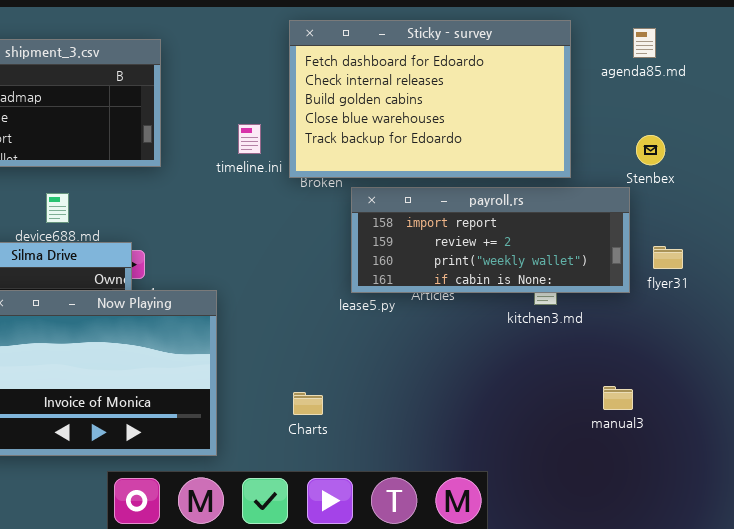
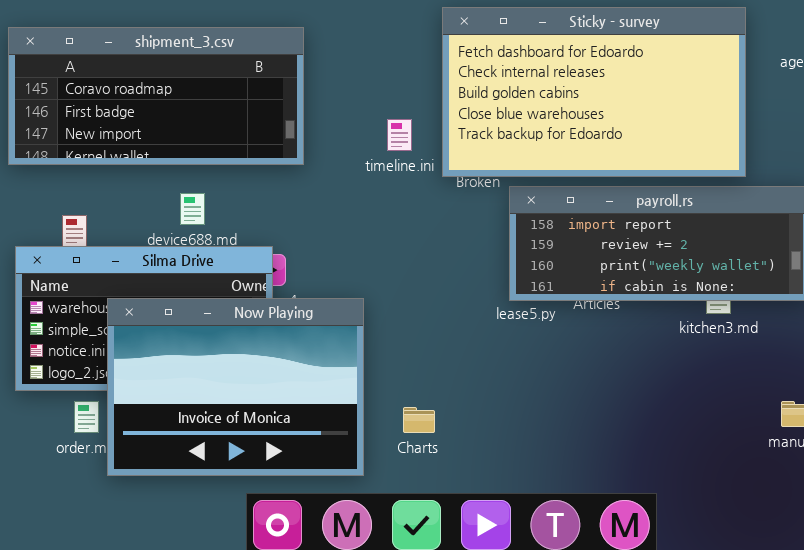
Charts: [293,392,323,415] -> [403,407,435,433], moved

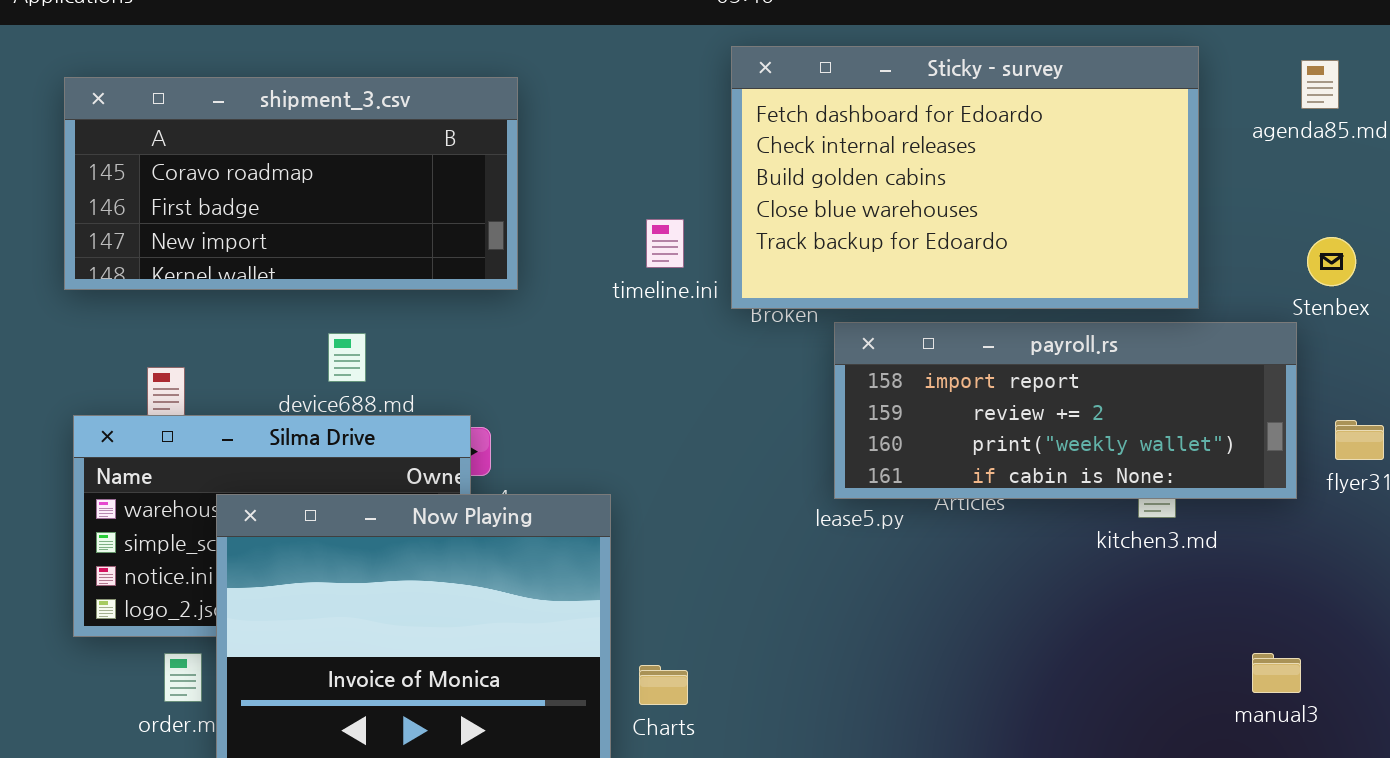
Charts: [403,407,435,433] -> [639,665,688,705], moved

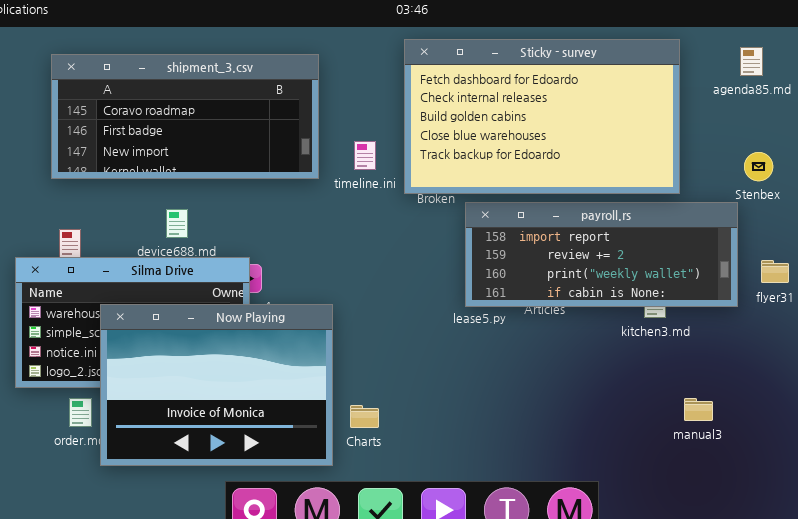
shipment_3.csv: [64,77,518,290] -> [51,54,319,179], moved
manual3: [1252,653,1301,693] -> [684,398,713,421], moved

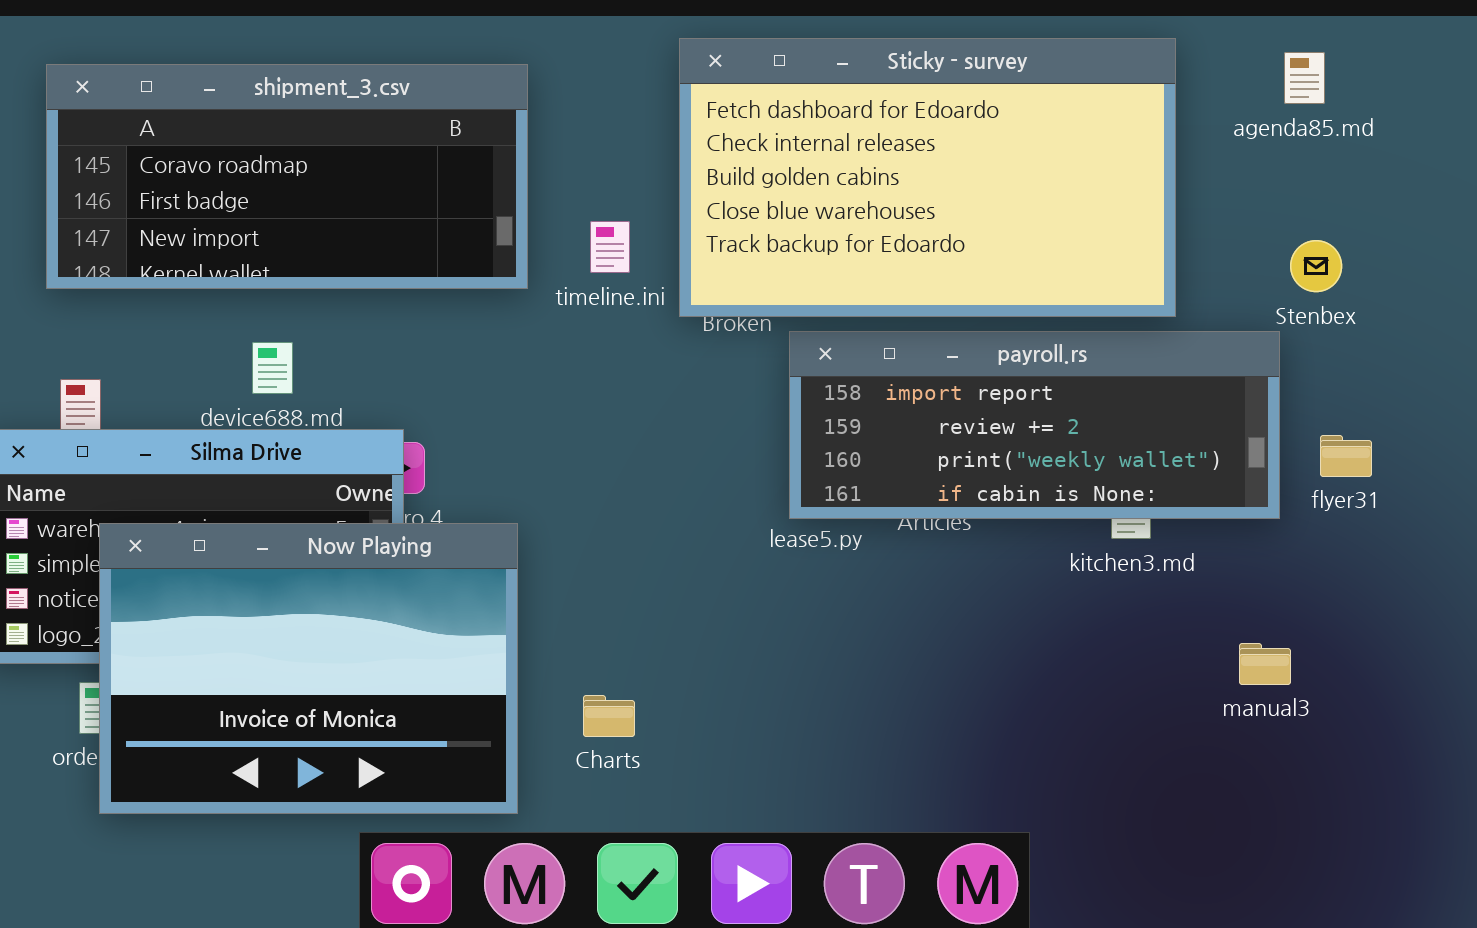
Now Playing: [100,304,333,466] -> [99,523,518,814], moved
manual3: [684,398,713,421] -> [1239,643,1291,685], moved

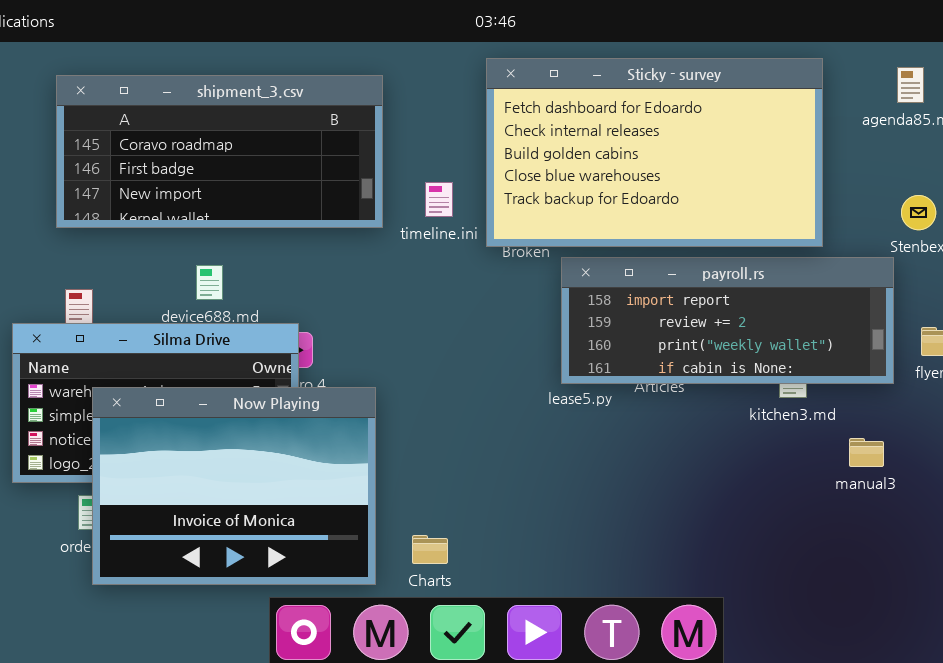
manual3: [1239,643,1291,685] -> [849,438,884,467], moved
Charts: [583,695,635,737] -> [412,535,448,564], moved

